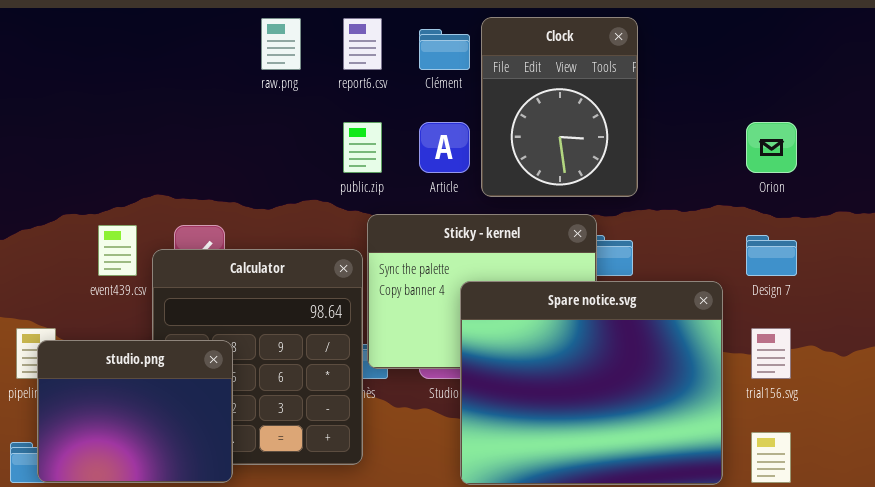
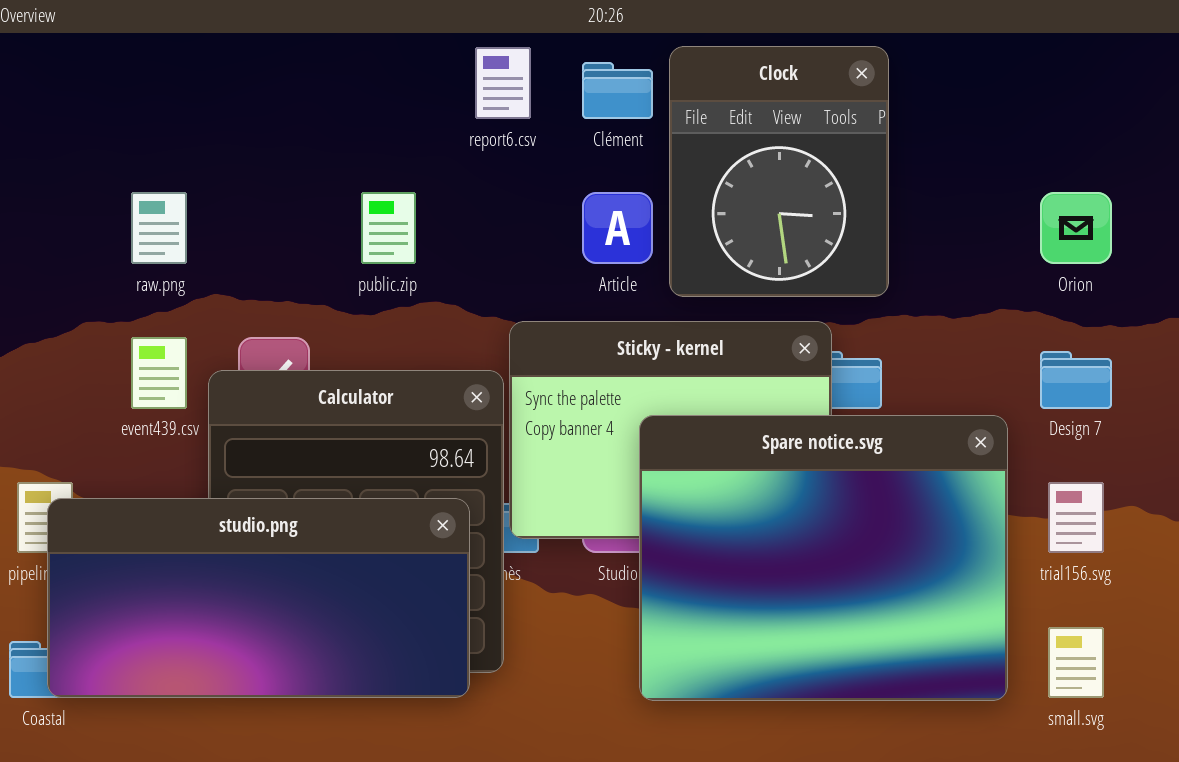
raw.png: [261,18,301,70] -> [131,192,187,264], moved
public.zip: [343,122,382,173] -> [361,192,416,264], moved
studio.png: [37,340,233,483] -> [47,498,470,698], resized

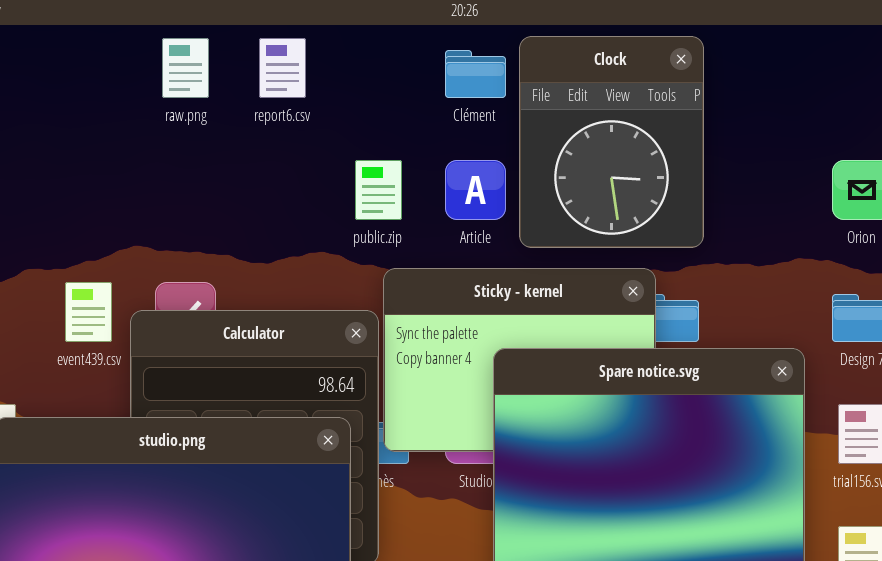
report6.csv: [475,47,531,119] -> [259,38,306,98], moved
raw.png: [131,192,187,264] -> [162,38,209,98], moved
public.zip: [361,192,416,264] -> [355,160,402,220], moved

